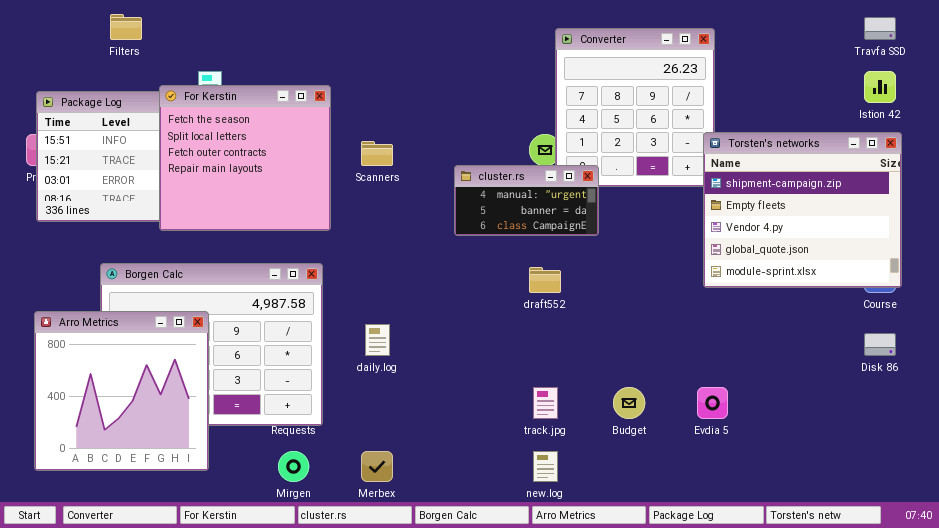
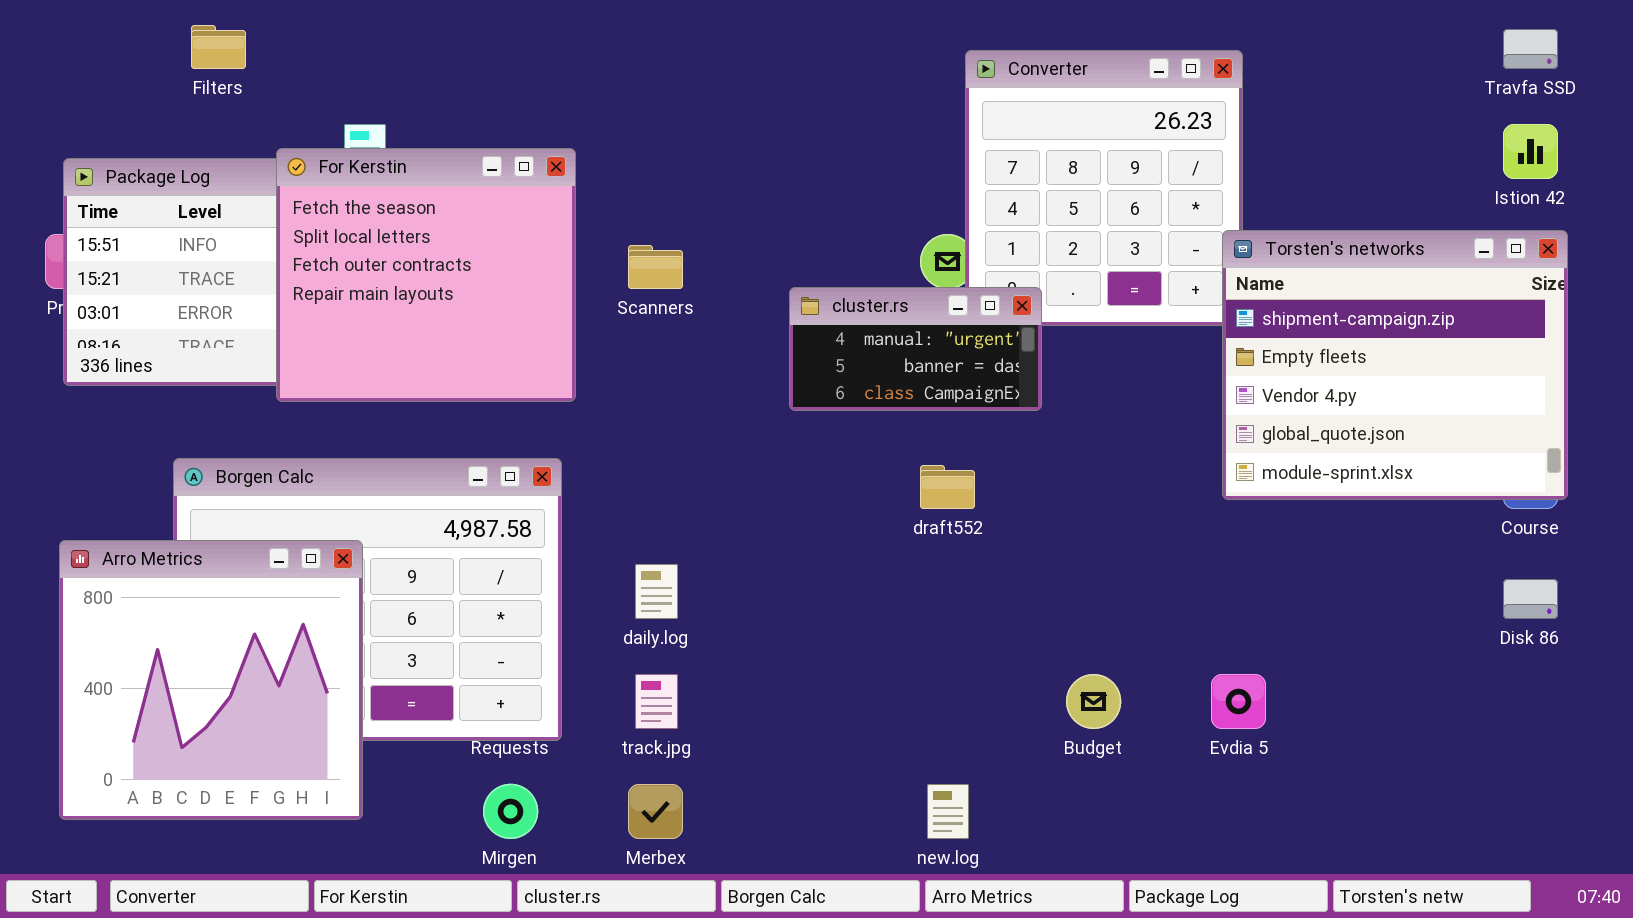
track.jpg: [533,387,558,419] -> [635,674,678,729], moved

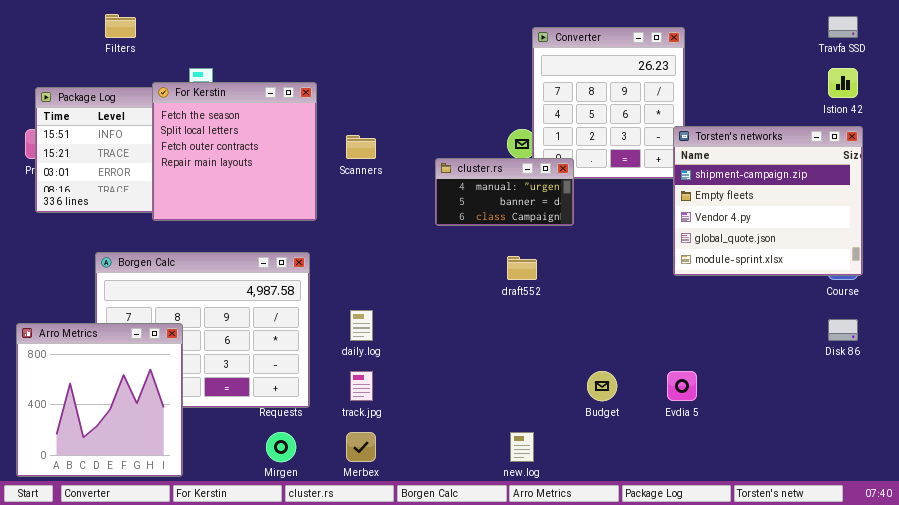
Arro Metrics: [59,540,363,820] -> [16,323,183,477], moved

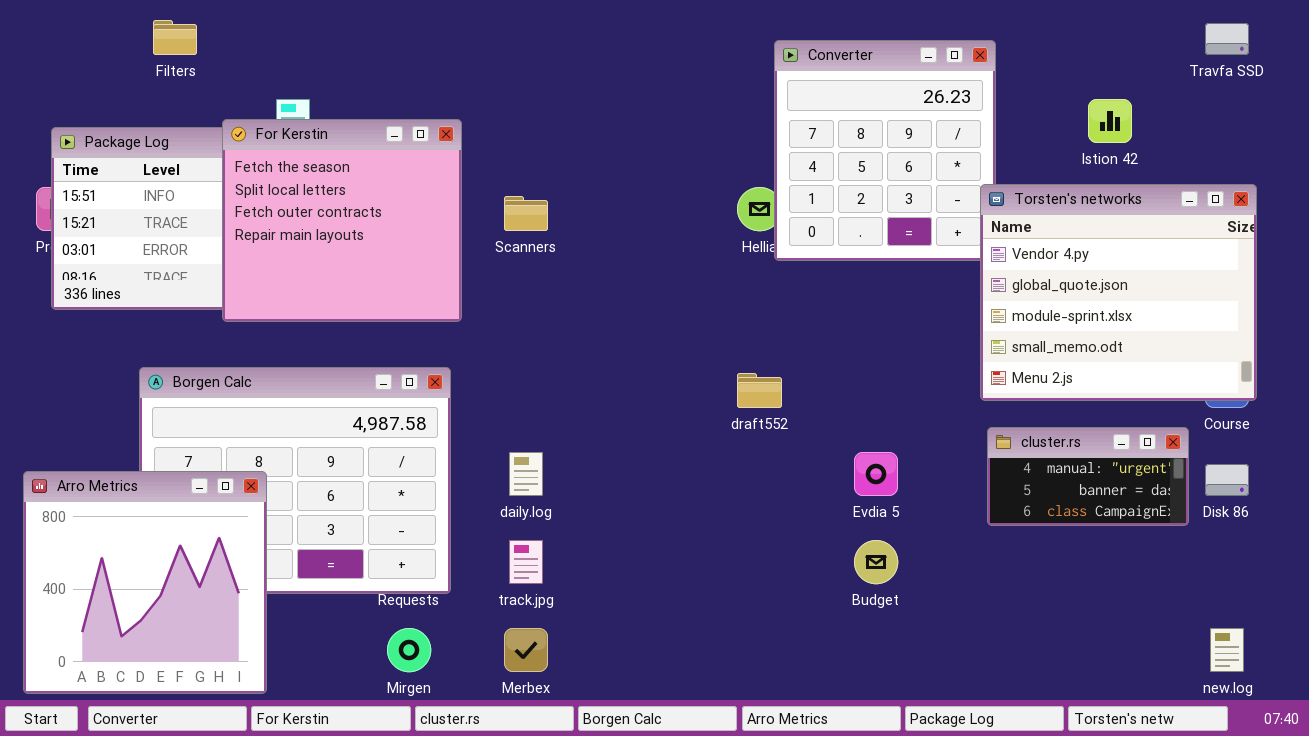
Istion 42: [828,68,858,98] -> [1088,99,1132,143], moved
Torsten's networks: [673,126,863,276] -> [980,184,1257,401], scrolled down 2 rows
cluster.rs: [435,158,574,226] -> [987,427,1189,526], moved
Evdia 5: [667,371,697,401] -> [854,452,898,496], moved
new.log: [510,432,534,462] -> [1210,628,1244,672], moved

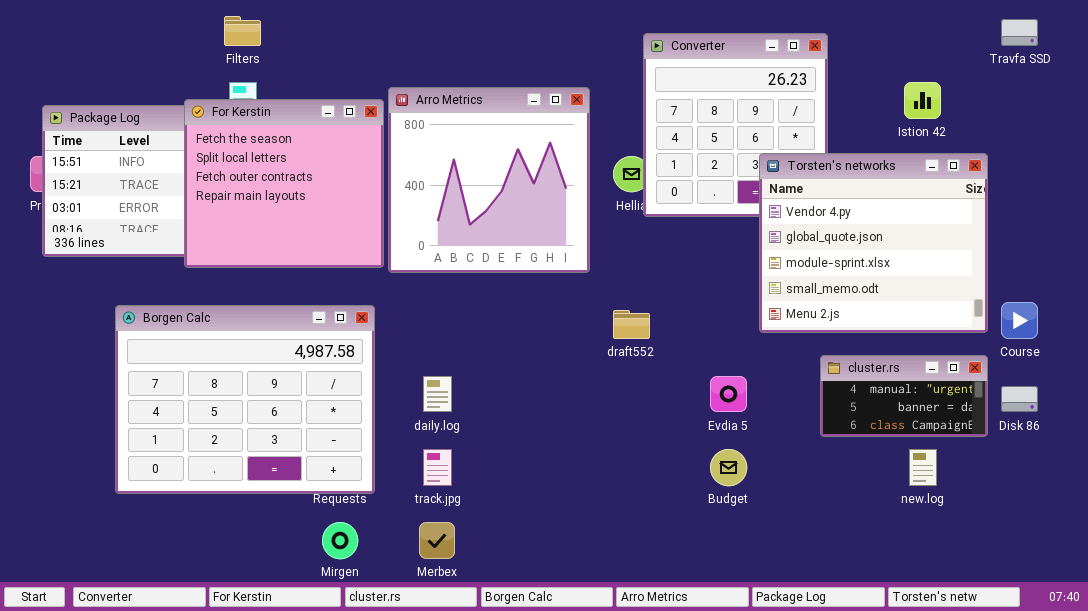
Filters: [153,20,197,55] -> [224,16,261,46], moved
Torsten's networks: [980,184,1257,401] -> [759,153,988,333], moved
Arro Metrics: [23,471,267,694] -> [388,87,590,273], moved
new.log: [1210,628,1244,672] -> [909,449,937,486], moved

